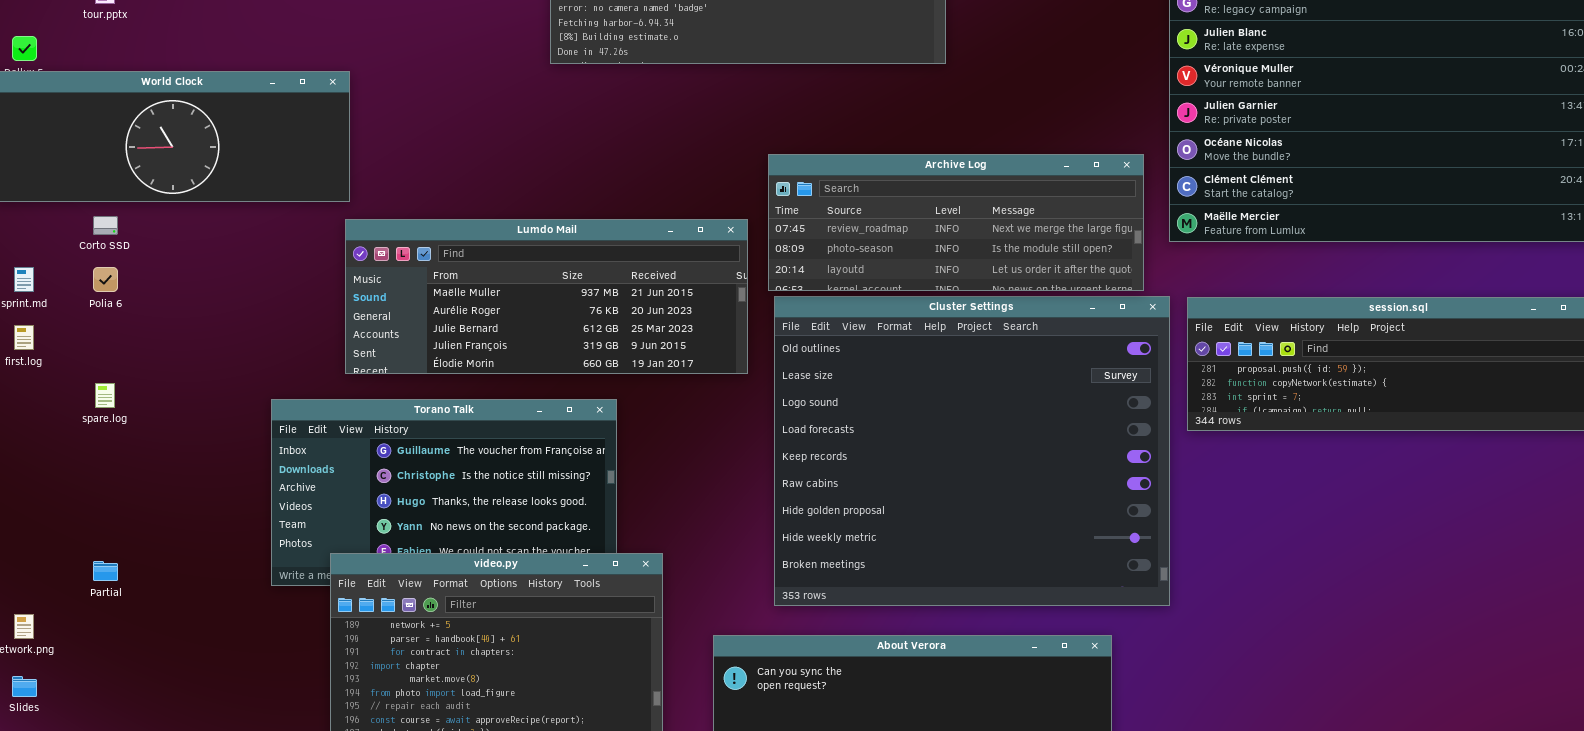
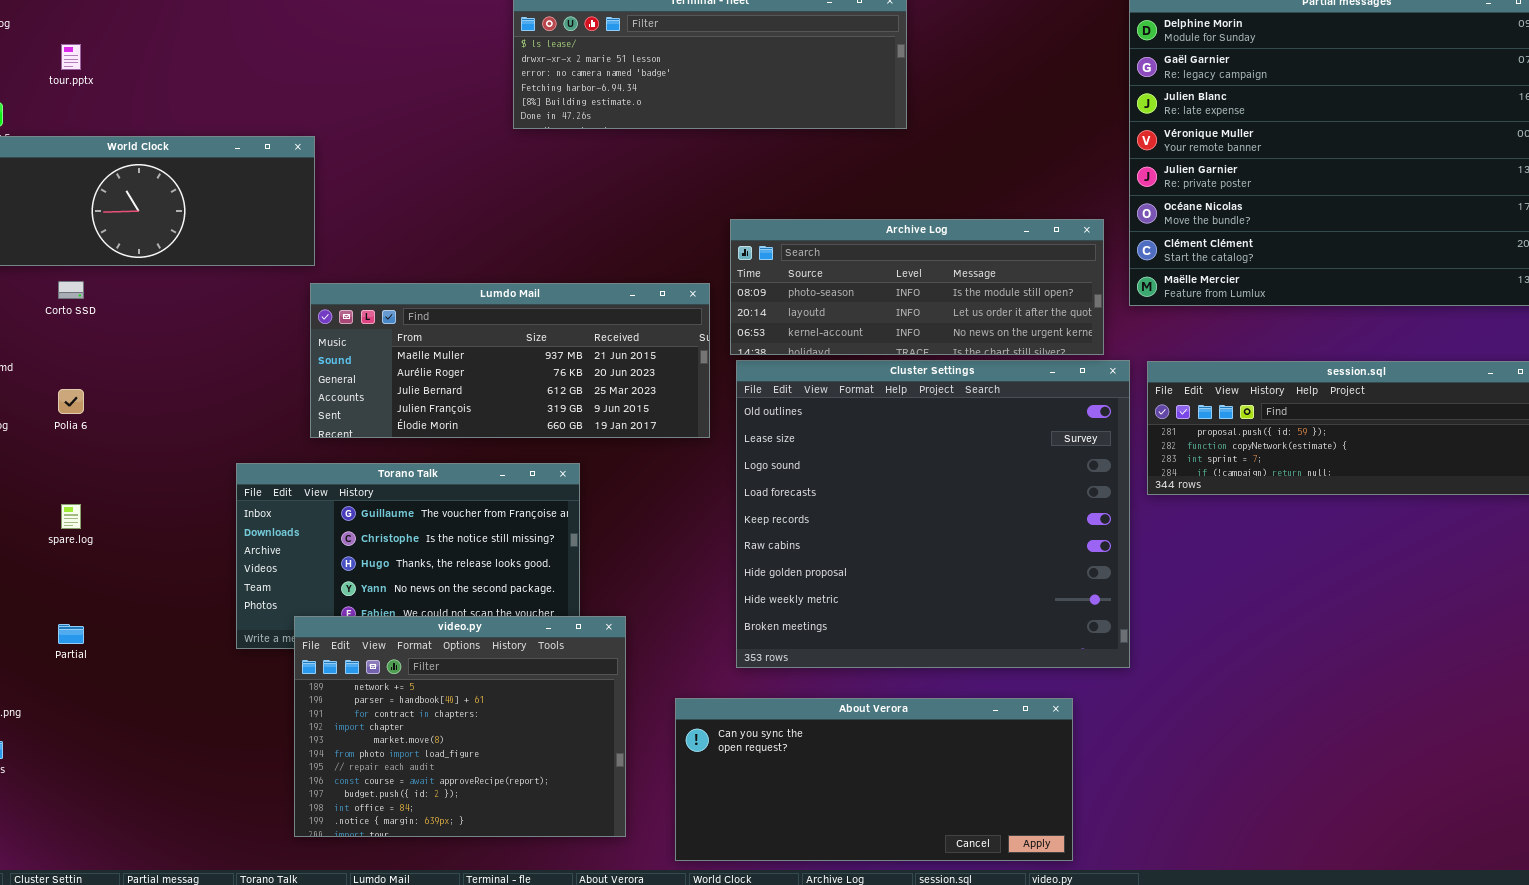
Archive Log: [768,154,1144,291] -> [730,219,1104,355], scrolled down 1 row
Polia 6: [93,267,118,292] -> [58,389,84,414], moved
spare.log: [95,383,115,408] -> [61,504,81,529], moved

